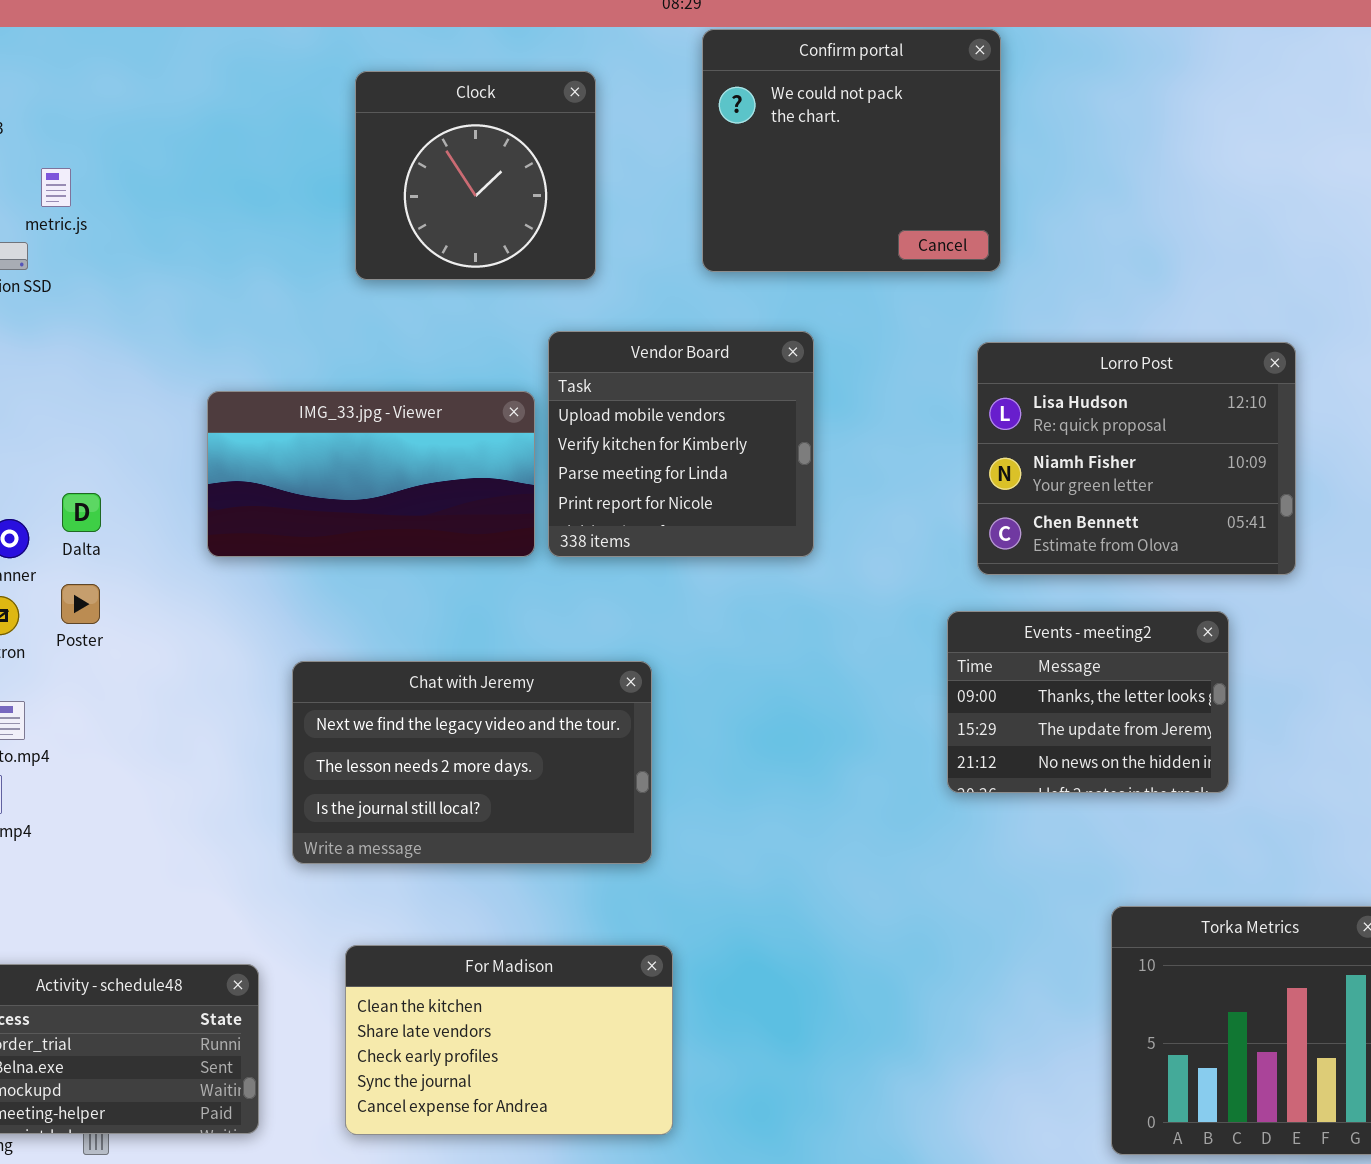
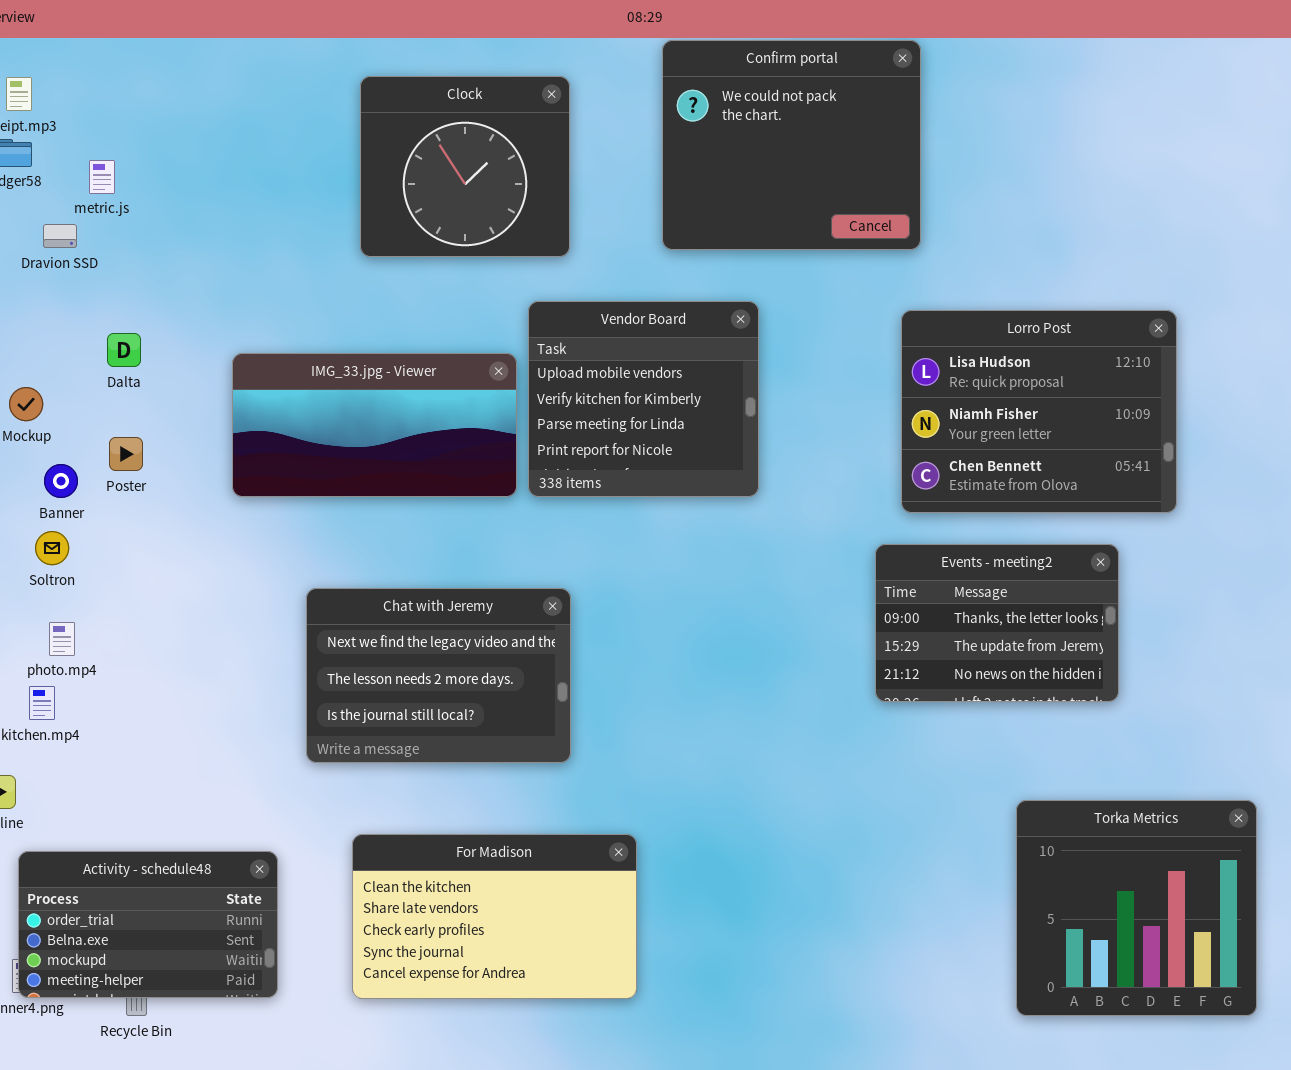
Dalta: [62,493,101,532] -> [107,333,141,367], moved
Poster: [61,584,100,624] -> [109,437,143,471], moved
Chat with Jeremy: [292,661,652,864] -> [306,588,571,763], resized

